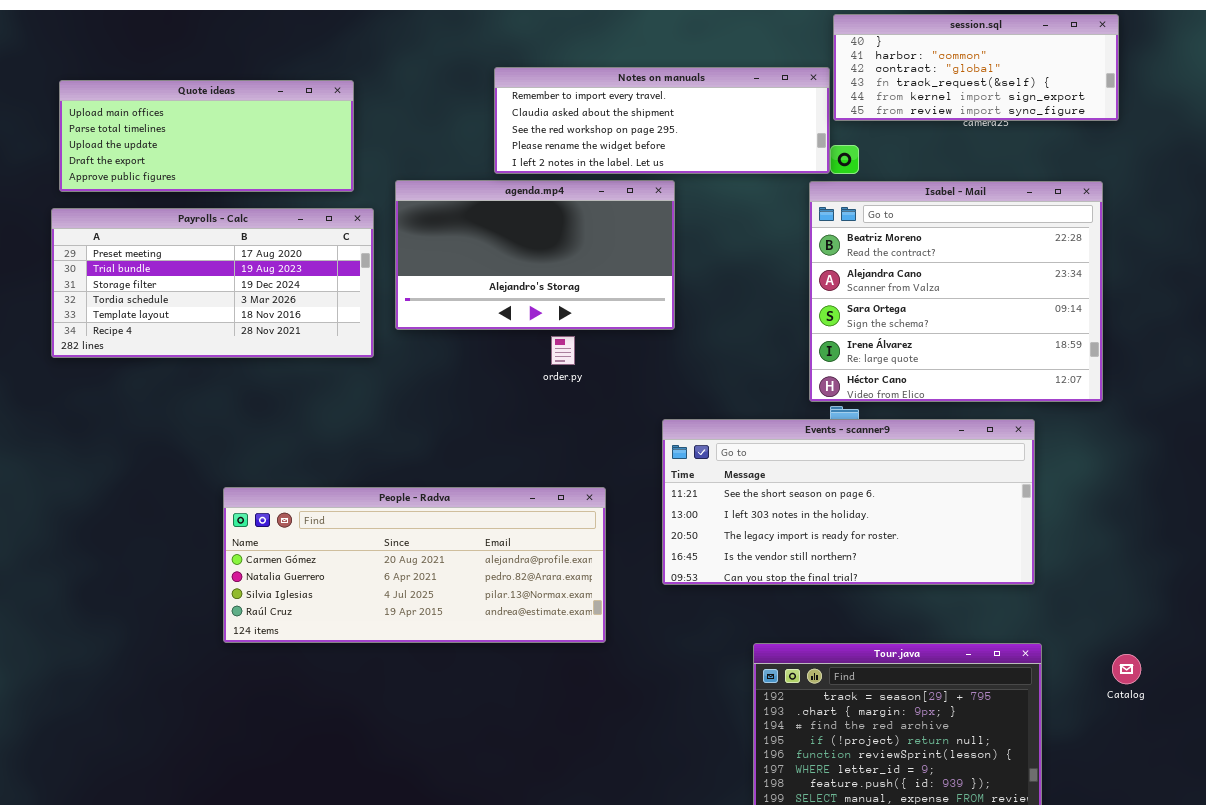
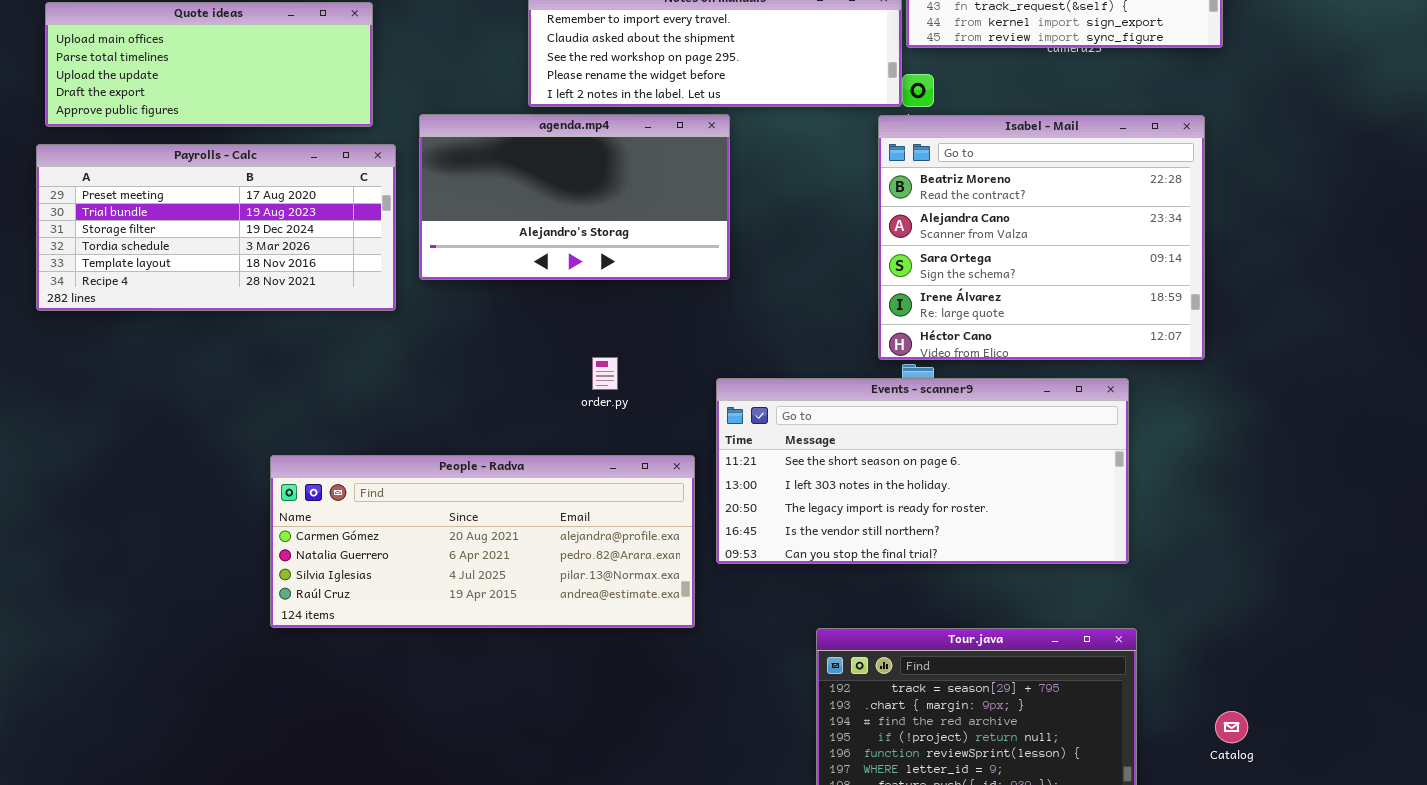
order.py: [551,336,575,365] -> [592,357,618,390], moved
People - Radva: [223,487,606,643] -> [270,455,695,628], moved
Catalog: [1112,654,1141,684] -> [1215,711,1248,743], moved

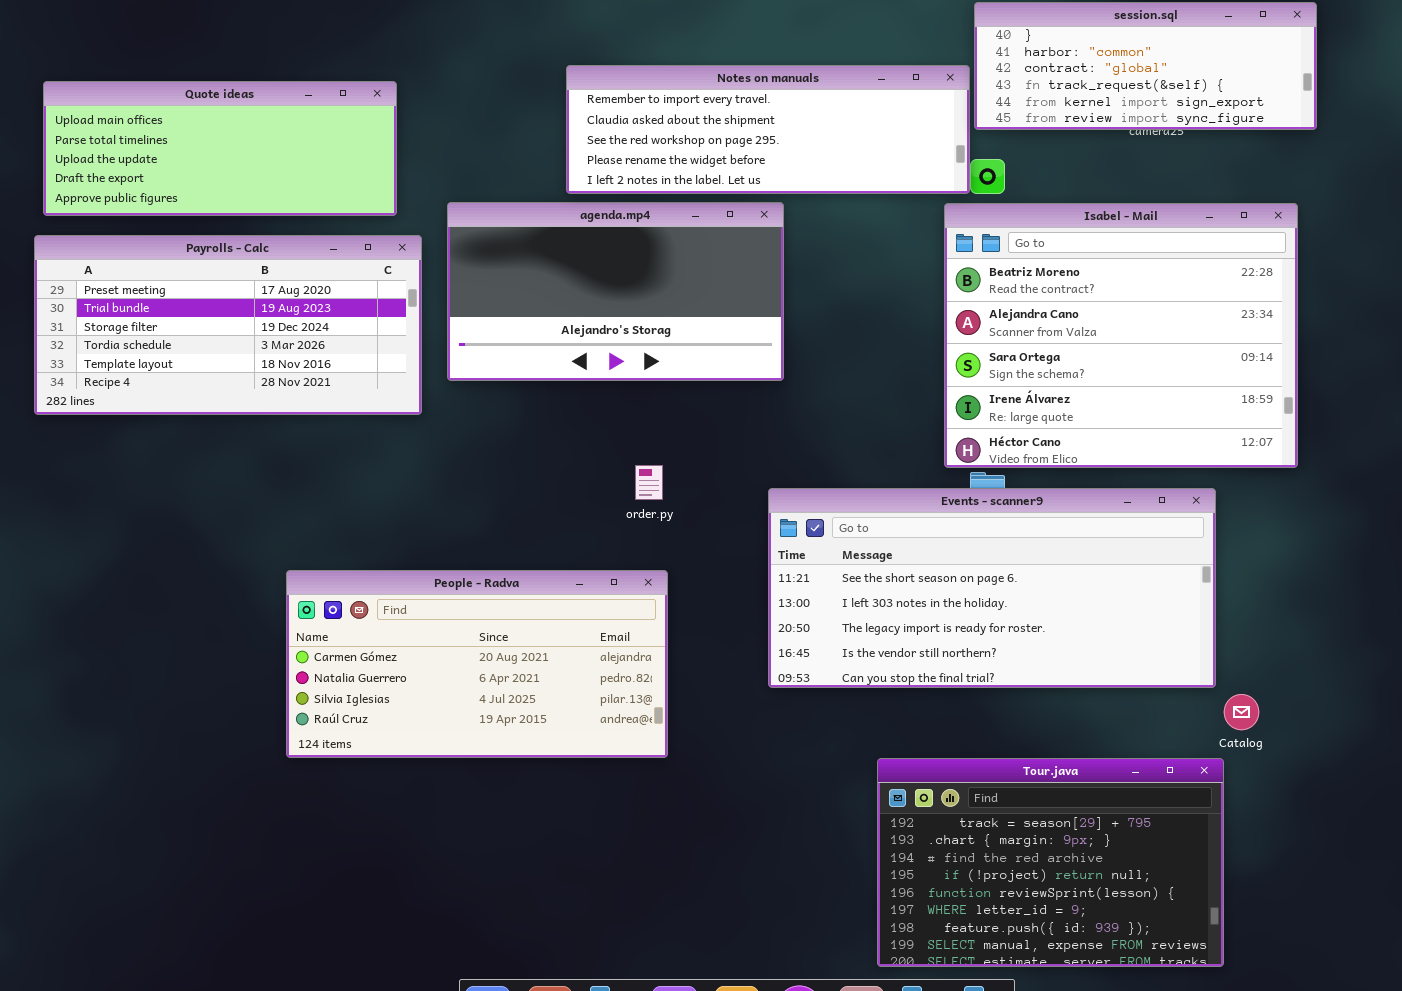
People - Radva: [270,455,695,628] -> [286,570,668,758], resized
Catalog: [1215,711,1248,743] -> [1224,694,1259,730], moved

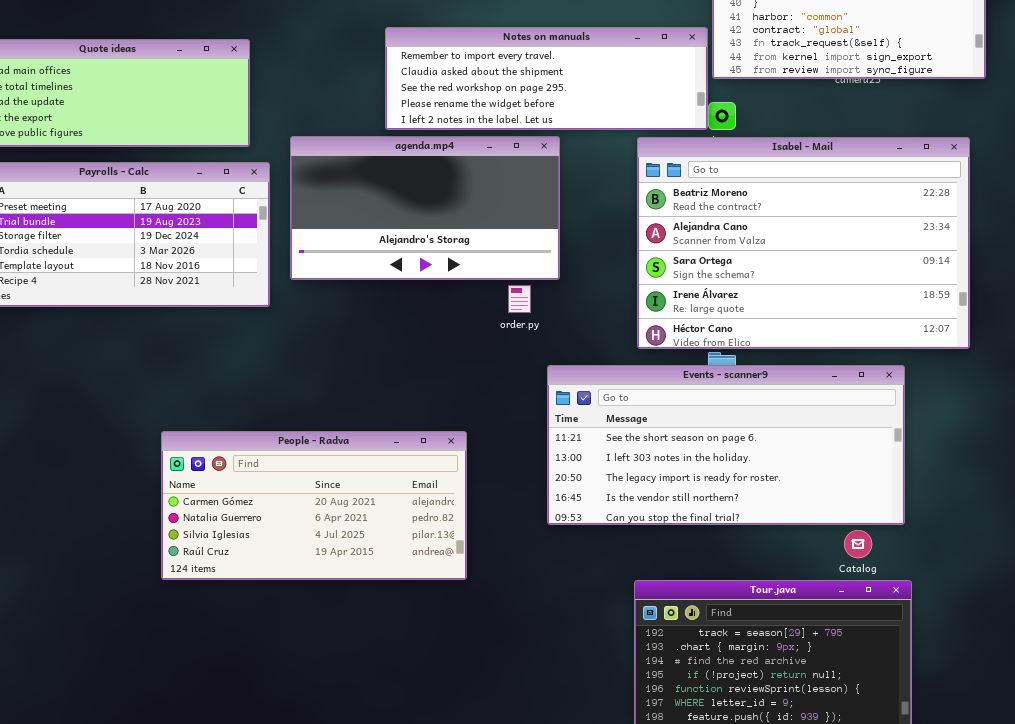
Isabel - Mail: [944,203,1298,468] -> [637,137,970,349], resized
order.py: [635,465,663,500] -> [508,285,531,313], moved
Catalog: [1224,694,1259,730] -> [844,530,872,558], moved

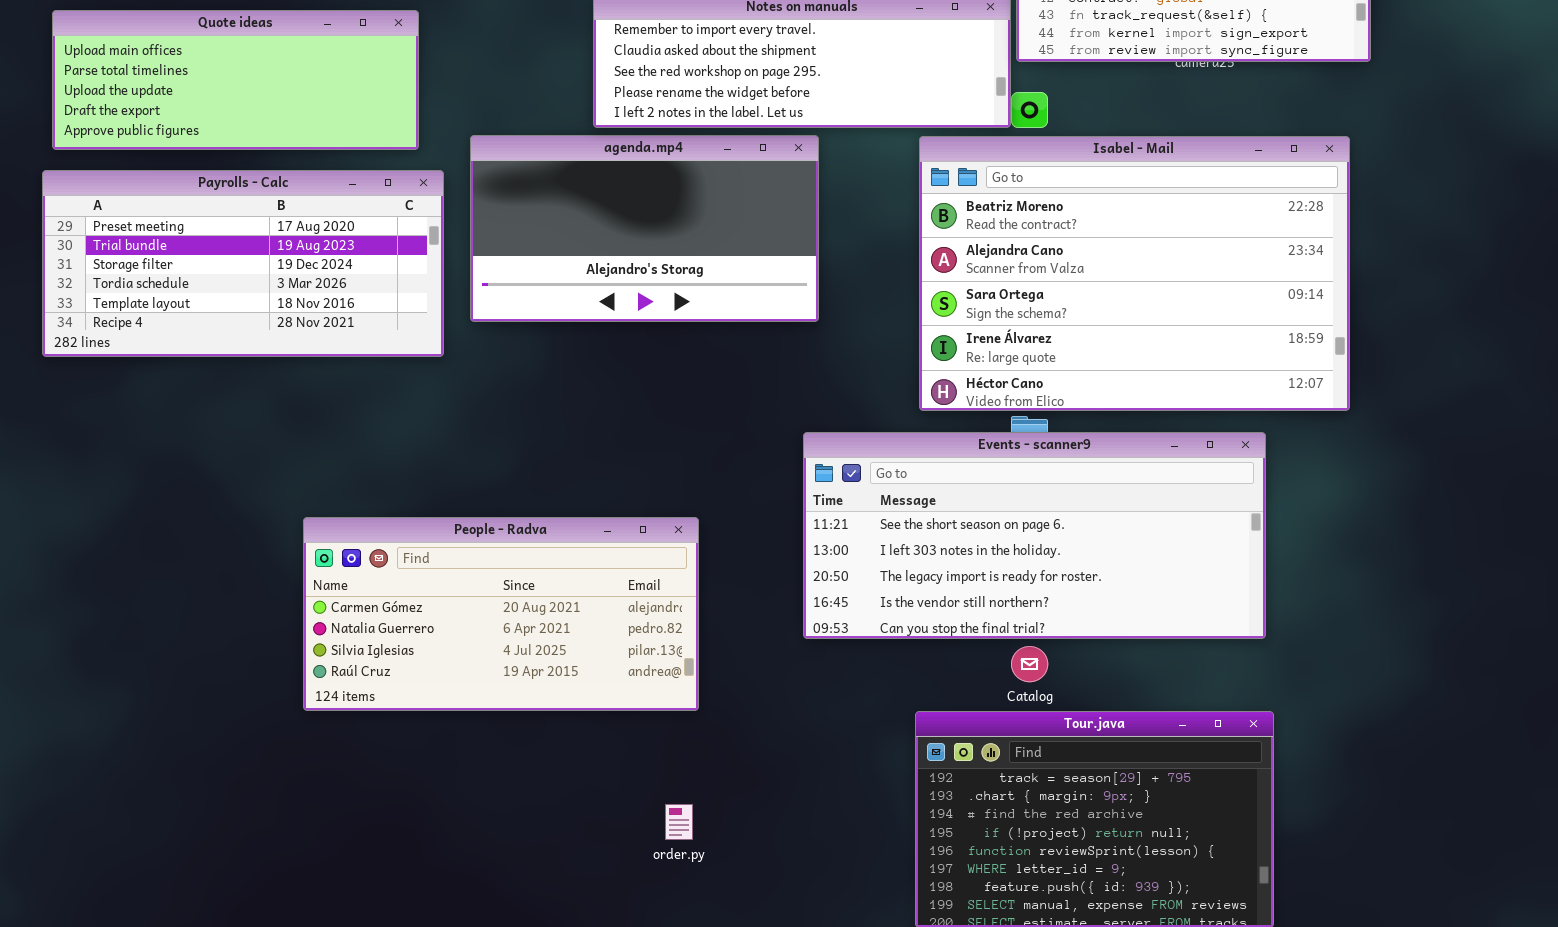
order.py: [508,285,531,313] -> [665,804,693,840], moved
Catalog: [844,530,872,558] -> [1011,646,1048,682], moved

